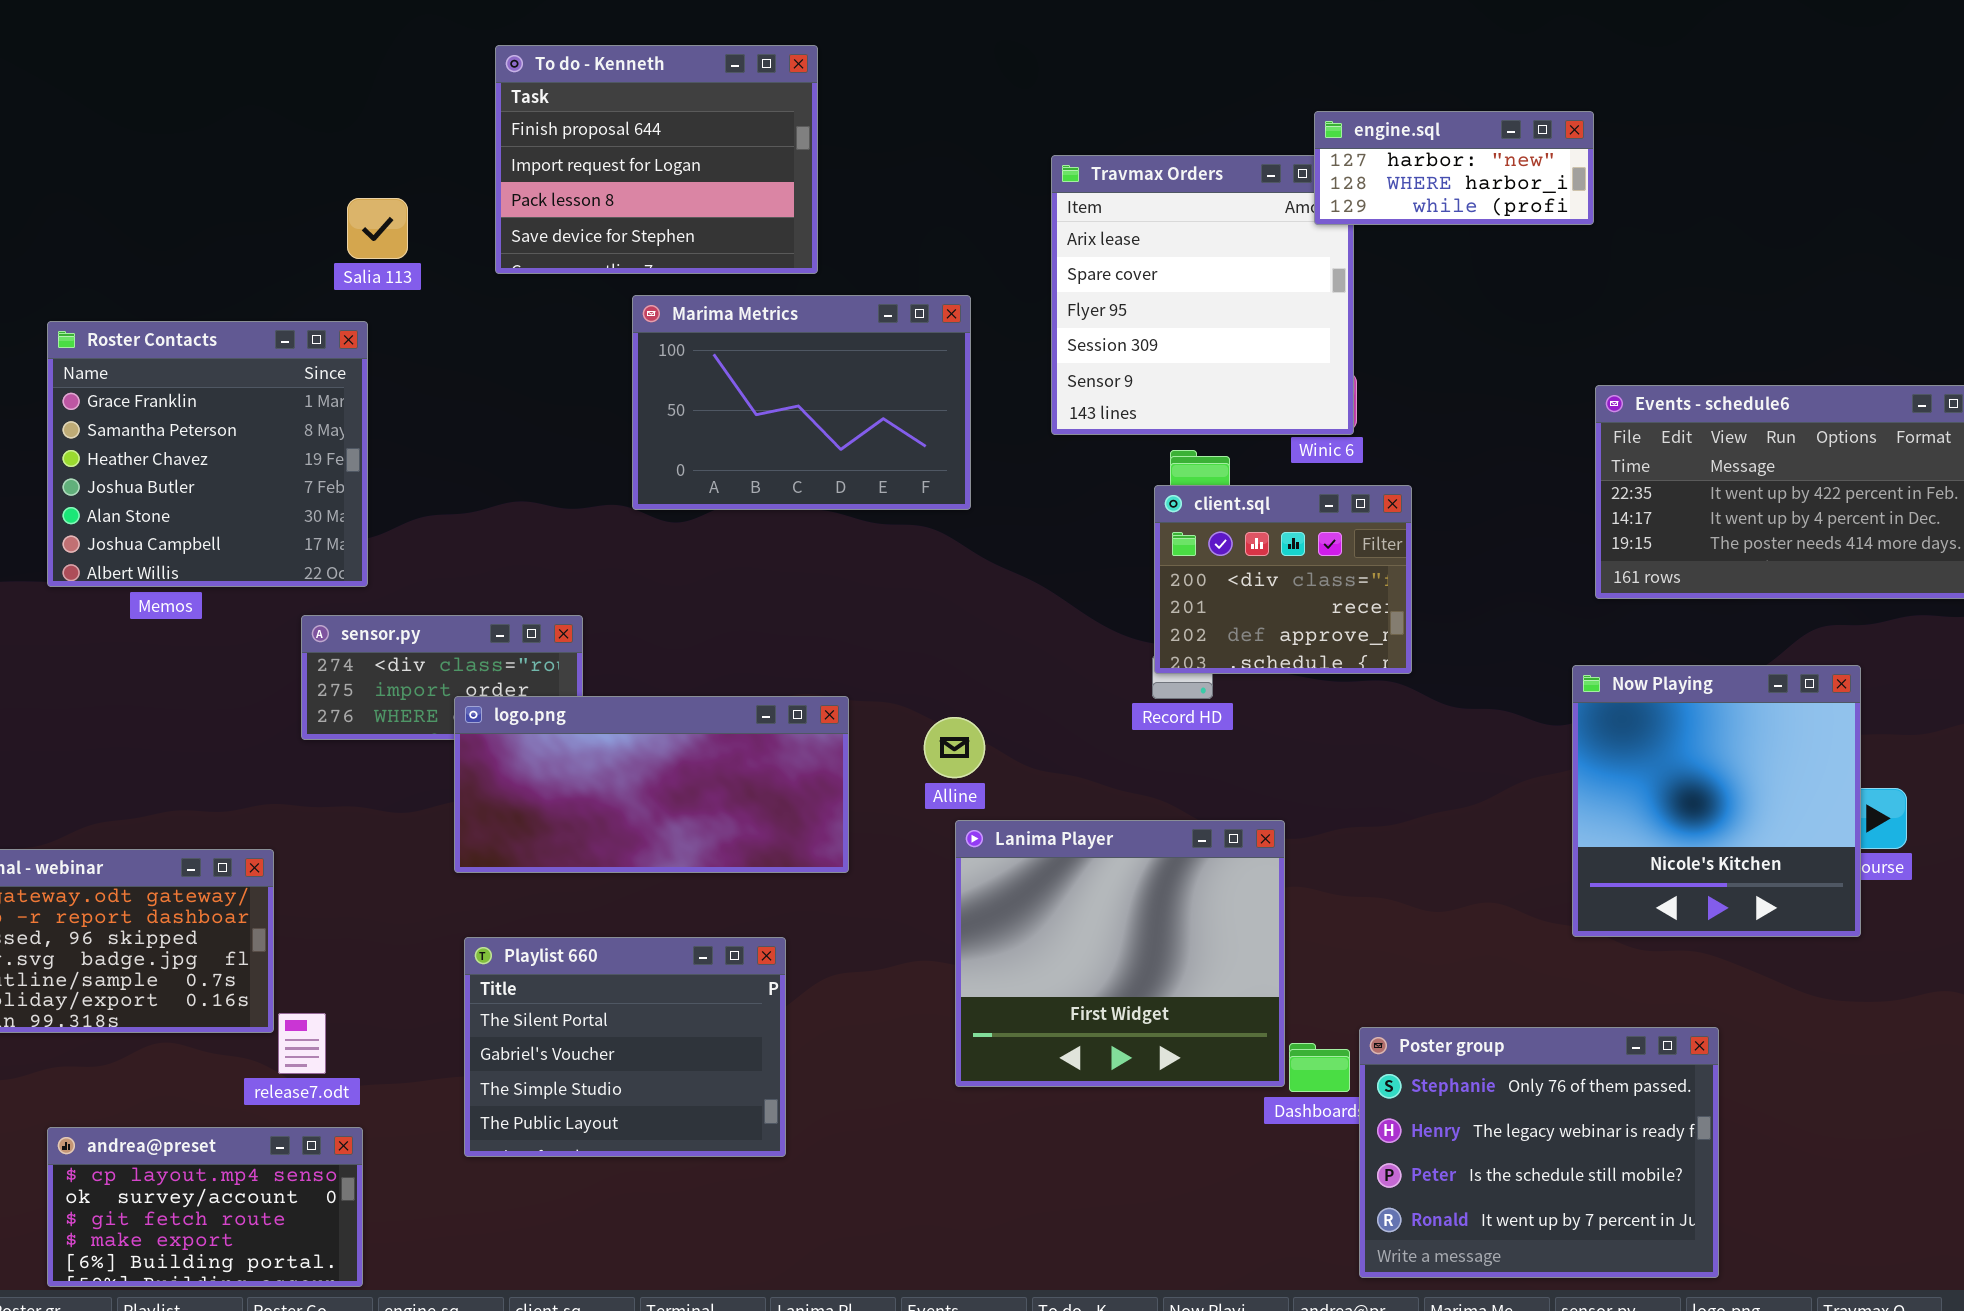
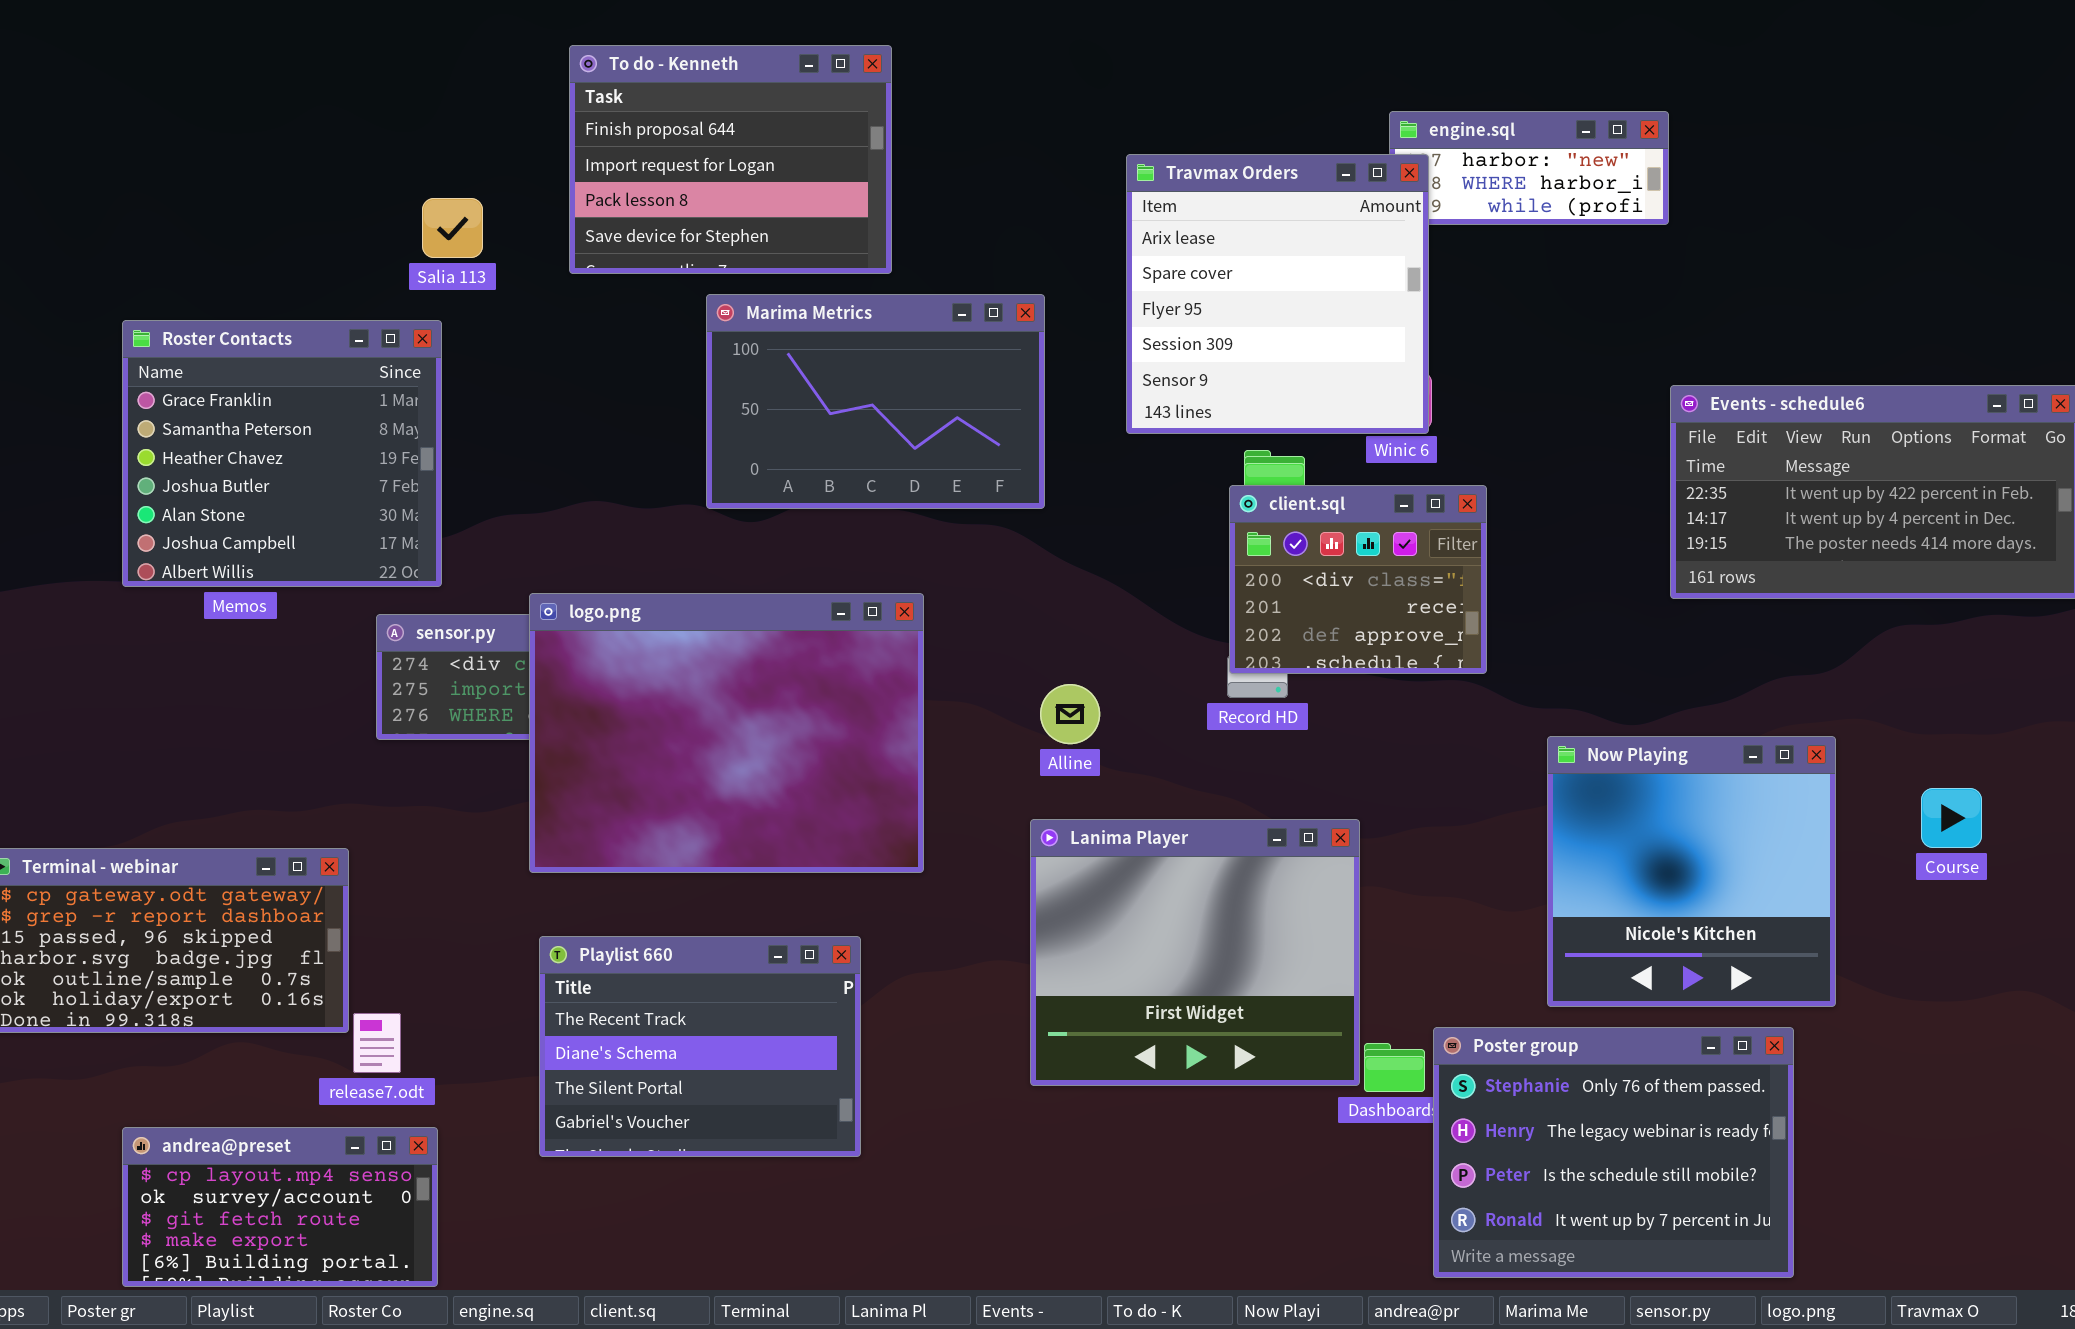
Travmax Orders: [1051,155,1354,435] -> [1126,154,1429,434], raised
Now Playing: [1572,665,1861,937] -> [1547,736,1836,1007], moved
logo.png: [454,696,849,873] -> [529,593,924,873], resized
Alline: [924,717,985,778] -> [1040,684,1100,744], moved
Playlist 660: [464,937,786,1157] -> [539,936,861,1157], scrolled up 2 rows

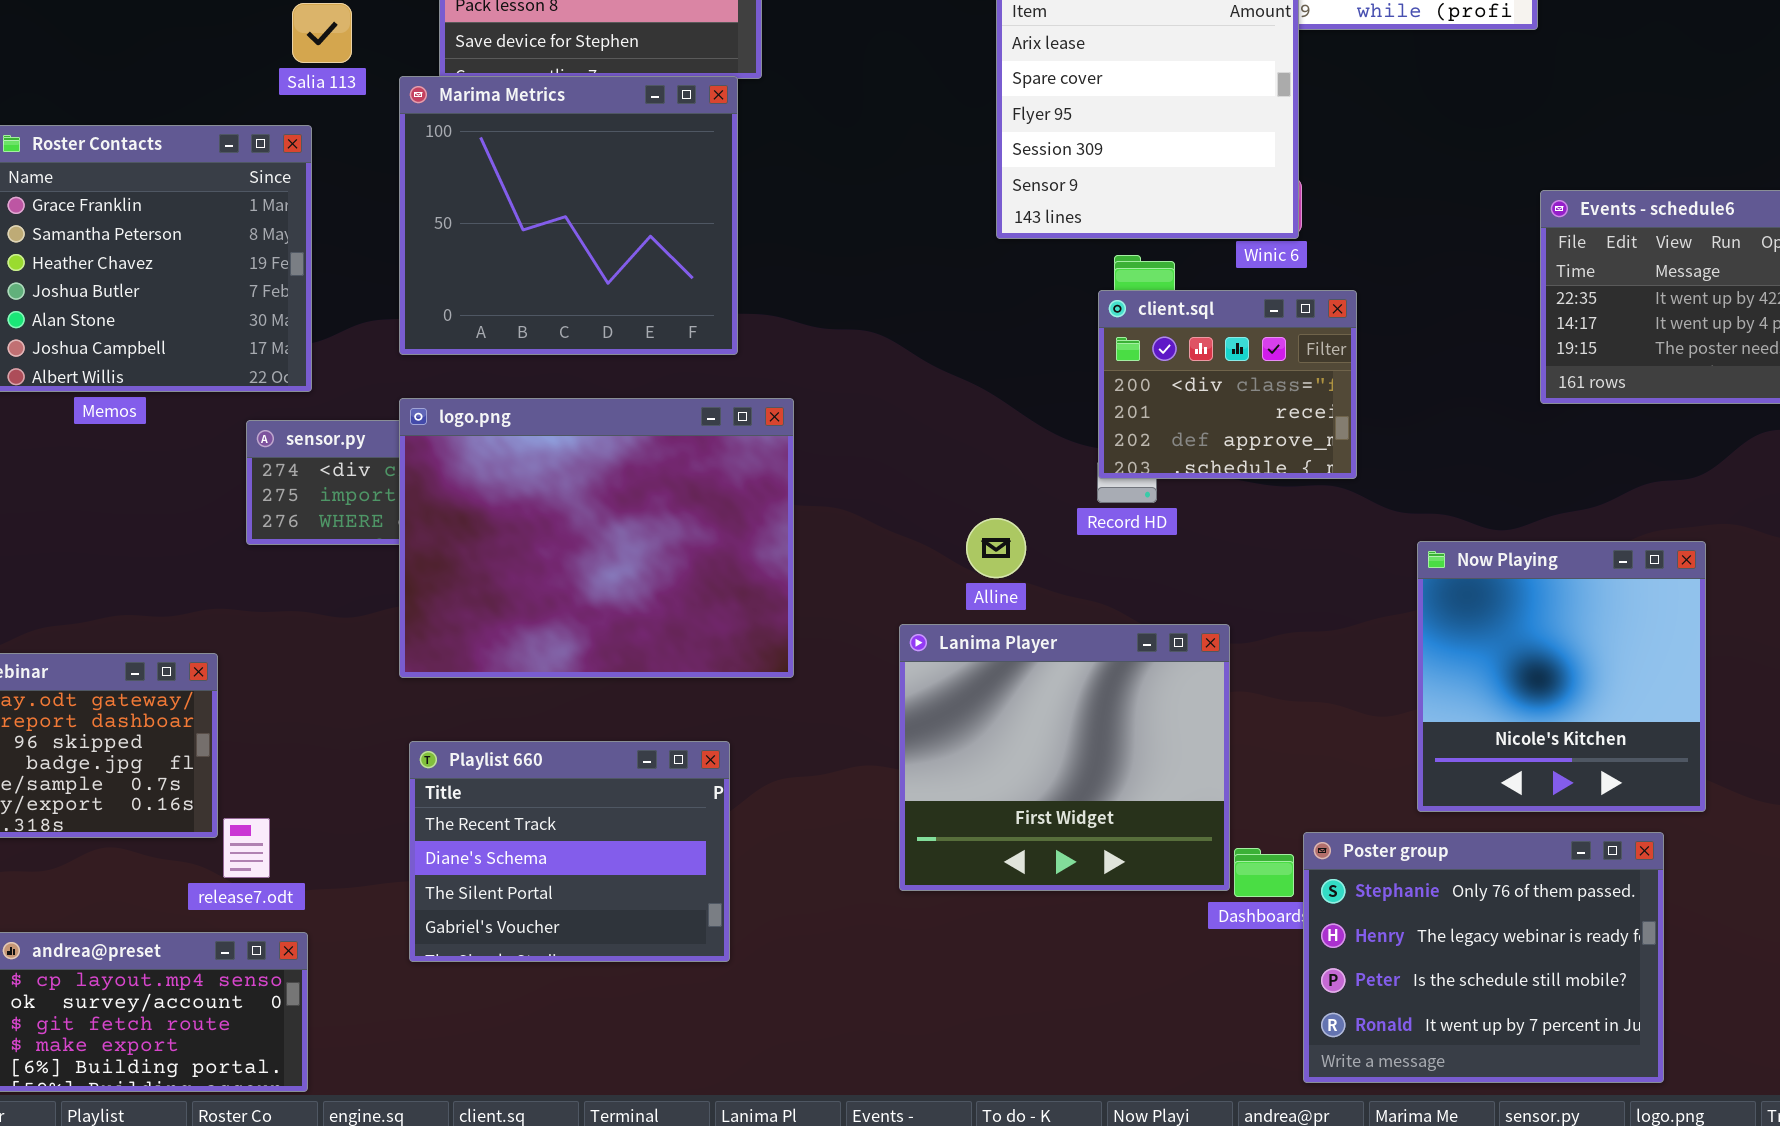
Marima Metrics: [706,294,1045,509] -> [399,76,738,355], moved, resized
Alline: [1040,684,1100,744] -> [966,518,1026,578], moved

